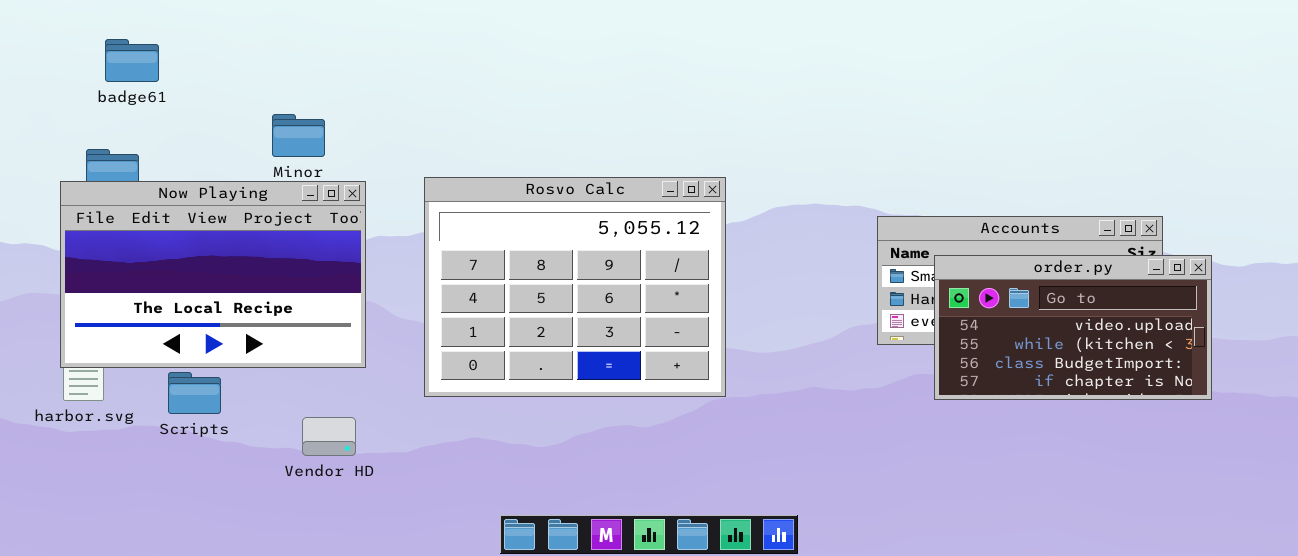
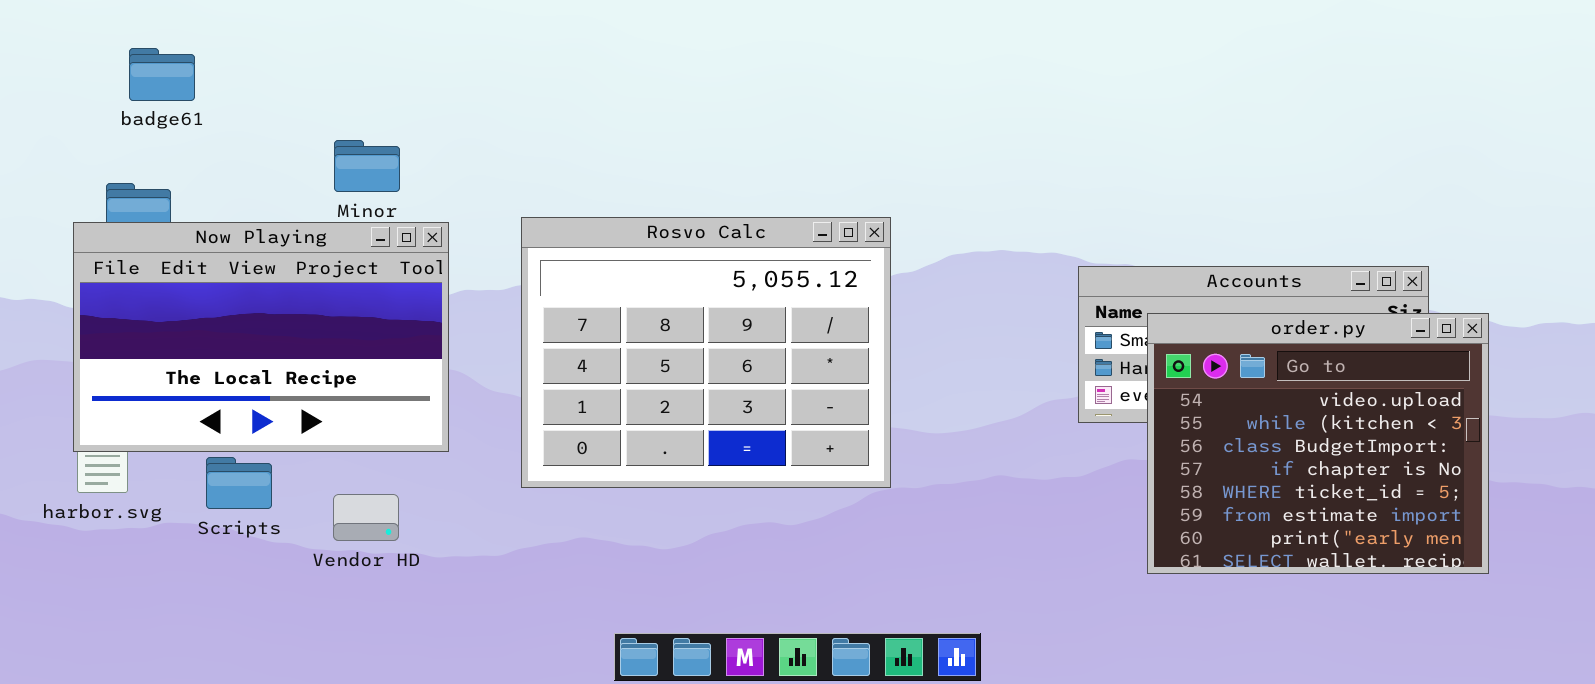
order.py: [934,255,1212,400] -> [1147,313,1489,574], resized
Vendor HD: [302,417,356,456] -> [333,494,399,541], moved

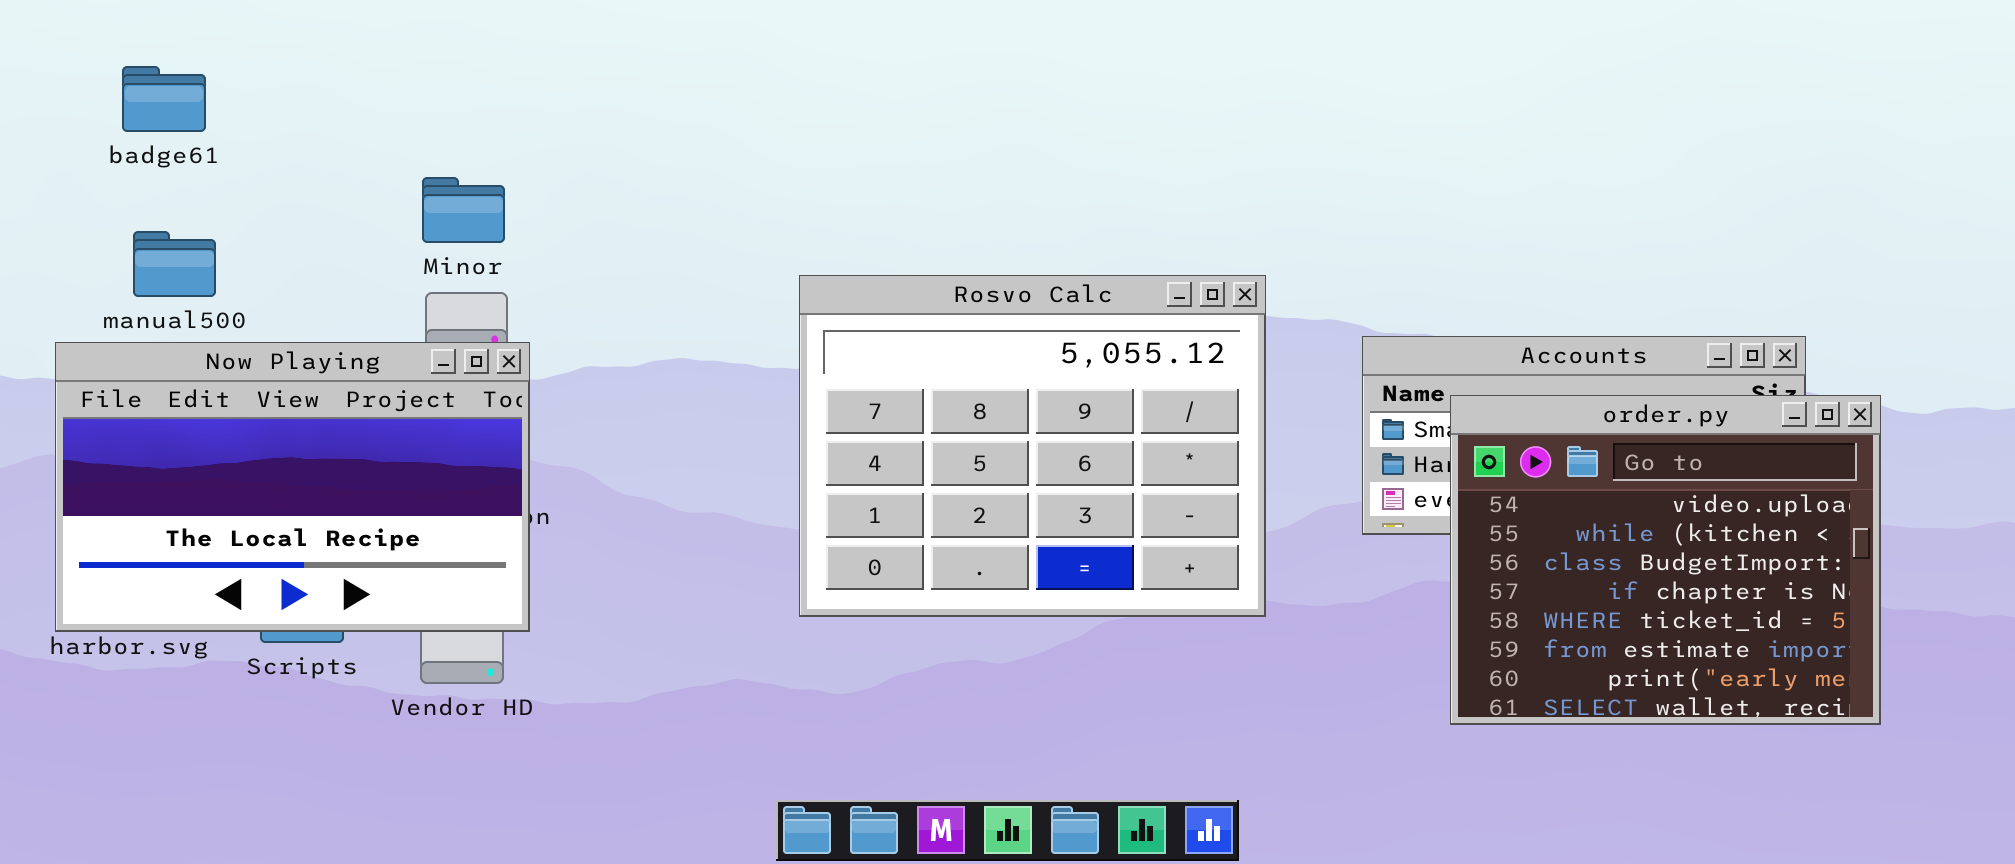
badge61: [129,48,195,101] -> [122,66,206,132], moved
Rosvo Calc: [521,217,891,488] -> [799,275,1266,617], moved
Now Playing: [73,222,449,452] -> [55,342,530,632], moved

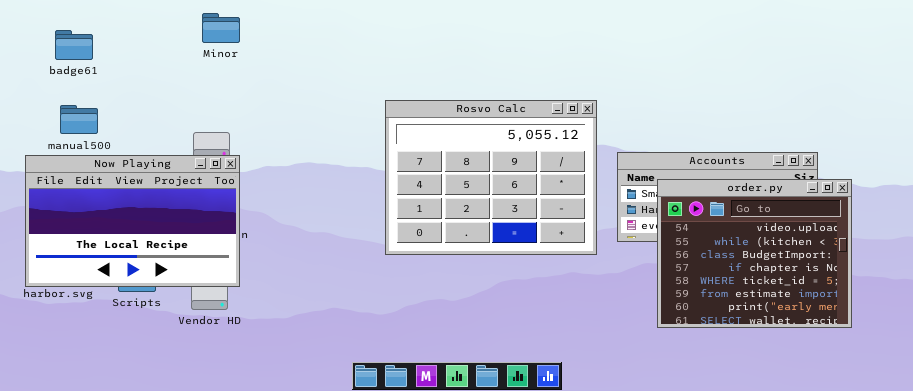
Minor: [422,177,505,243] -> [202,13,240,43], moved
Rosvo Calc: [799,275,1266,617] -> [385,100,597,255], moved

